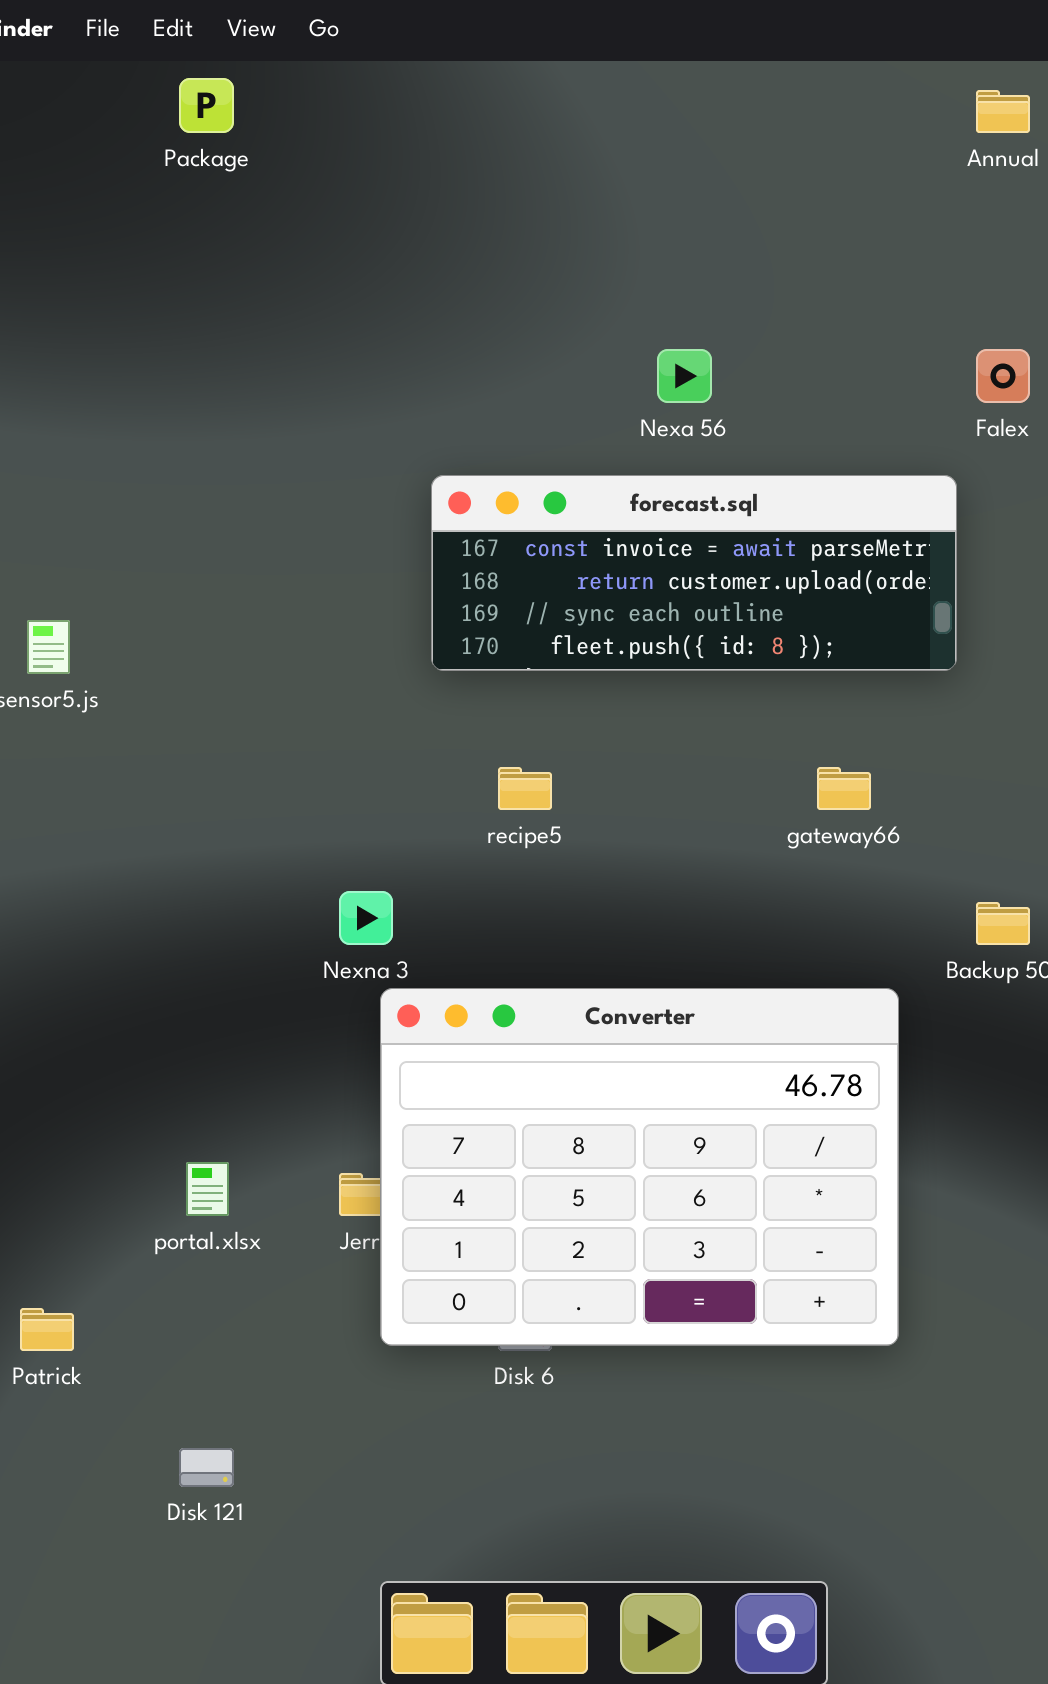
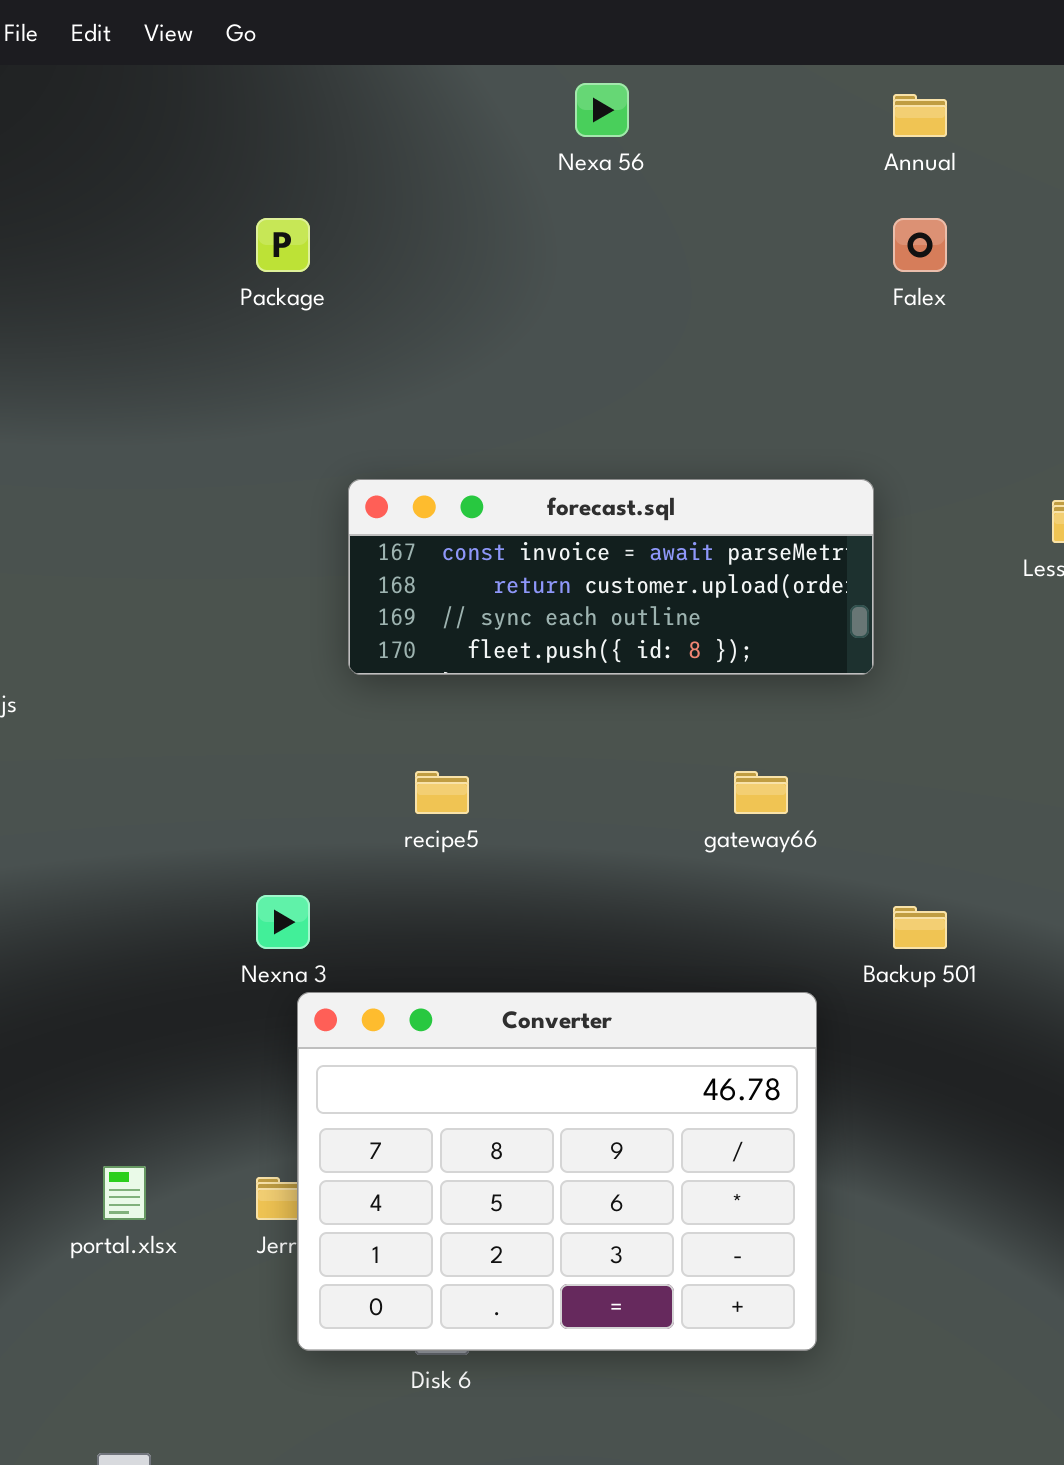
Package: [179,78,234,133] -> [256,218,310,272], moved
Nexa 56: [657,349,712,403] -> [575,83,629,137], moved
Falex: [976,349,1030,403] -> [893,218,947,272], moved

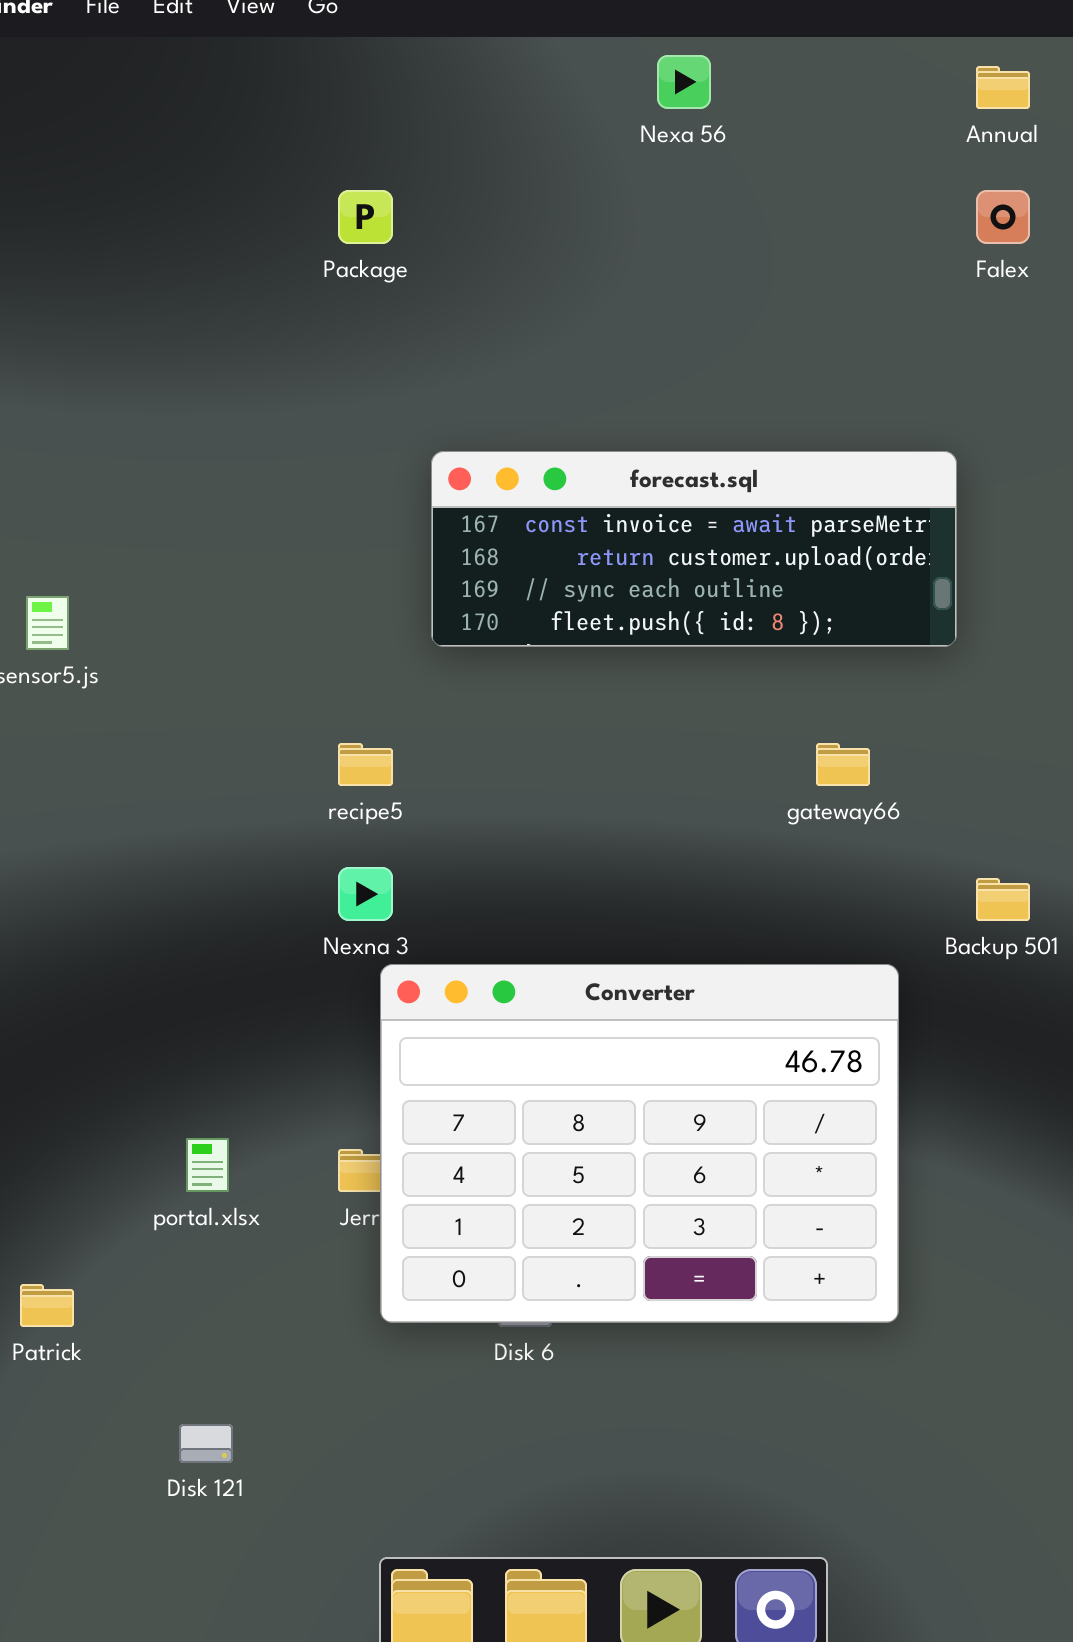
recipe5: [415,771,469,814] -> [338,743,393,786], moved

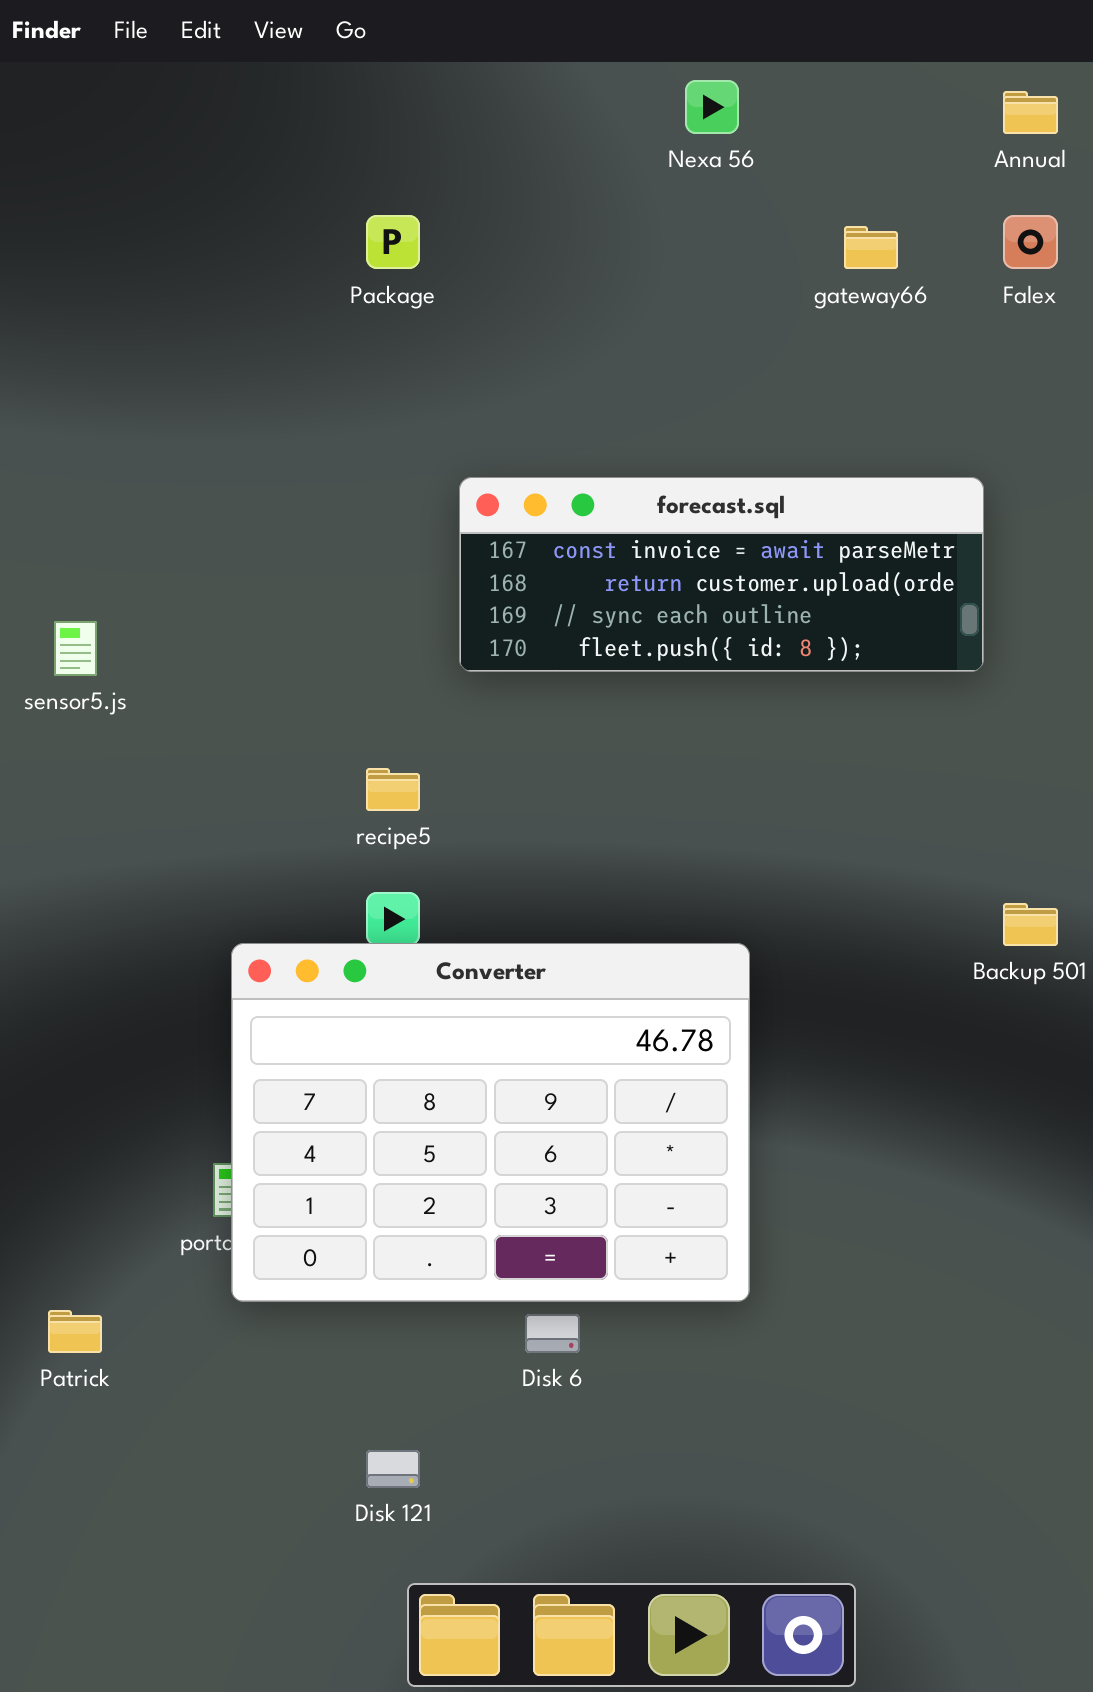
gateway66: [816,743,870,786] -> [844,226,898,269], moved
Converter: [380,964,899,1323] -> [231,943,750,1302], moved
Disk 121: [179,1424,233,1463] -> [366,1450,420,1488], moved

